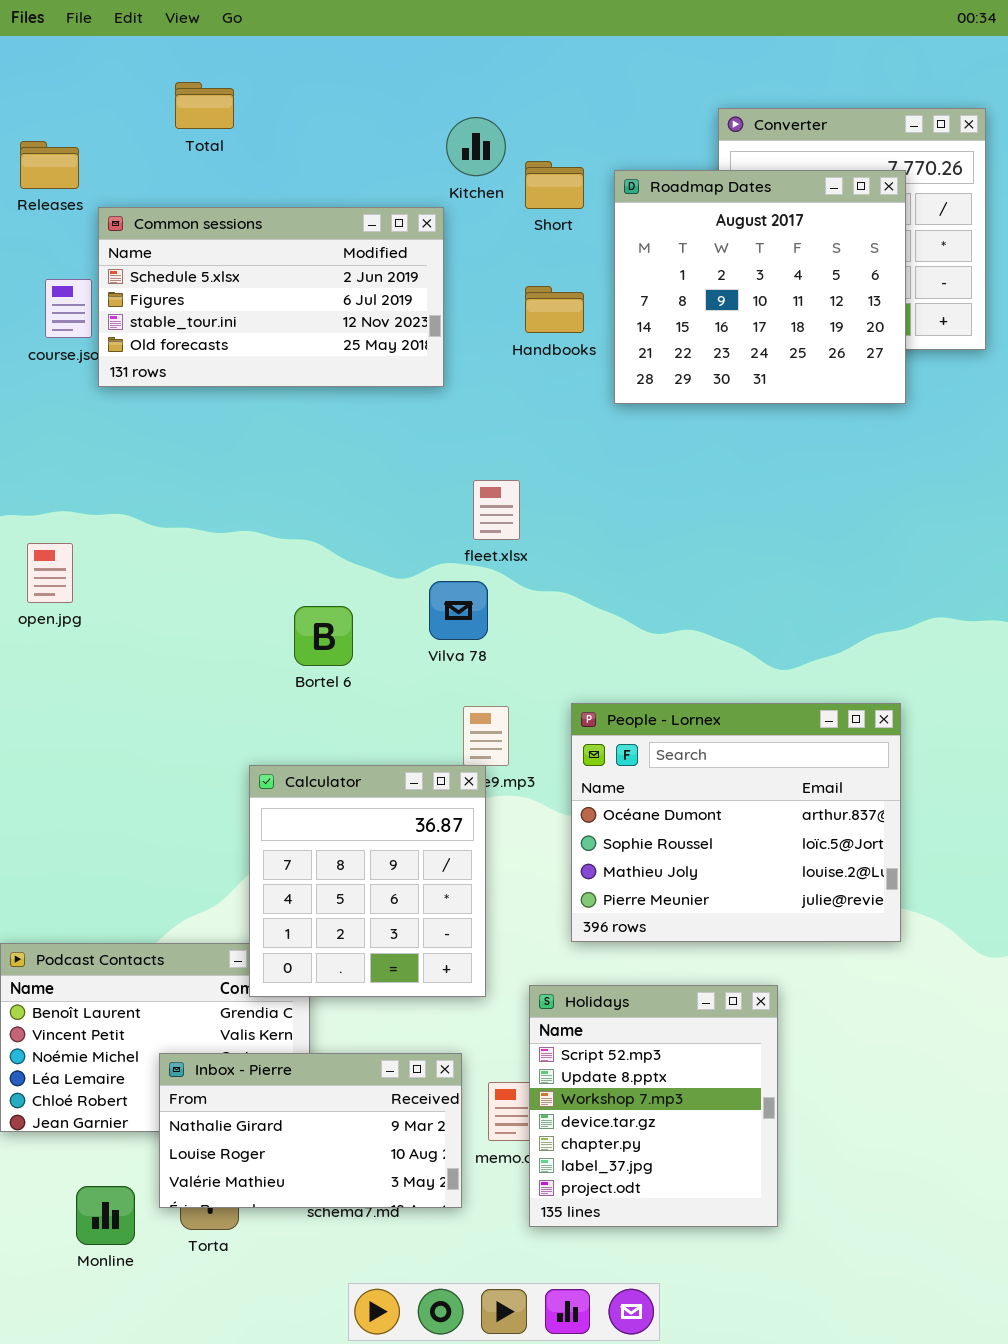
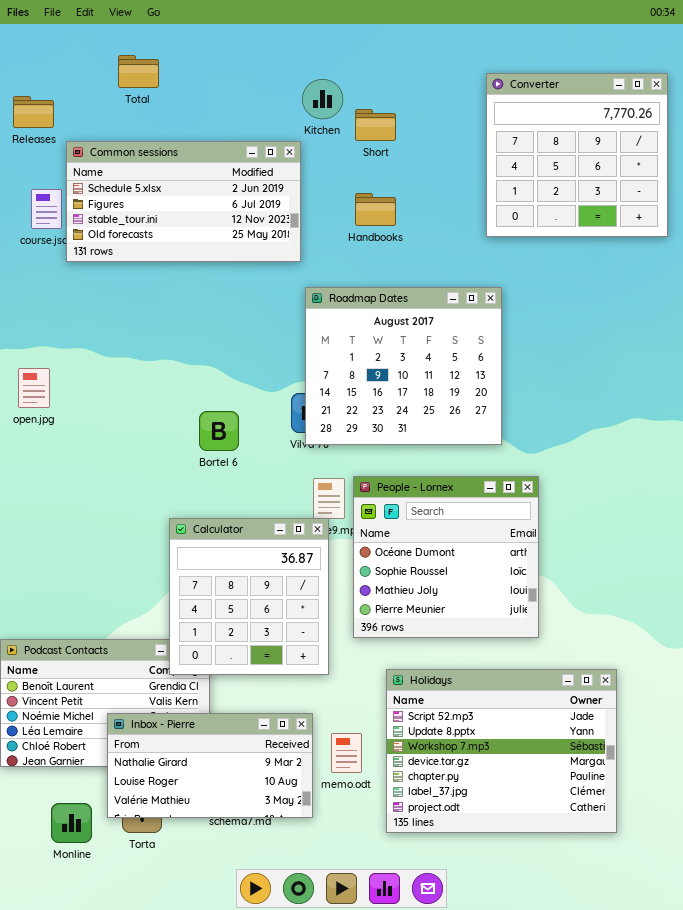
Roadmap Dates: [614,170,906,404] -> [305,287,502,445], moved
People - Lornex: [571,703,901,942] -> [353,476,539,638], moved, resized
Holidays: [529,985,778,1227] -> [386,669,617,833], moved, resized

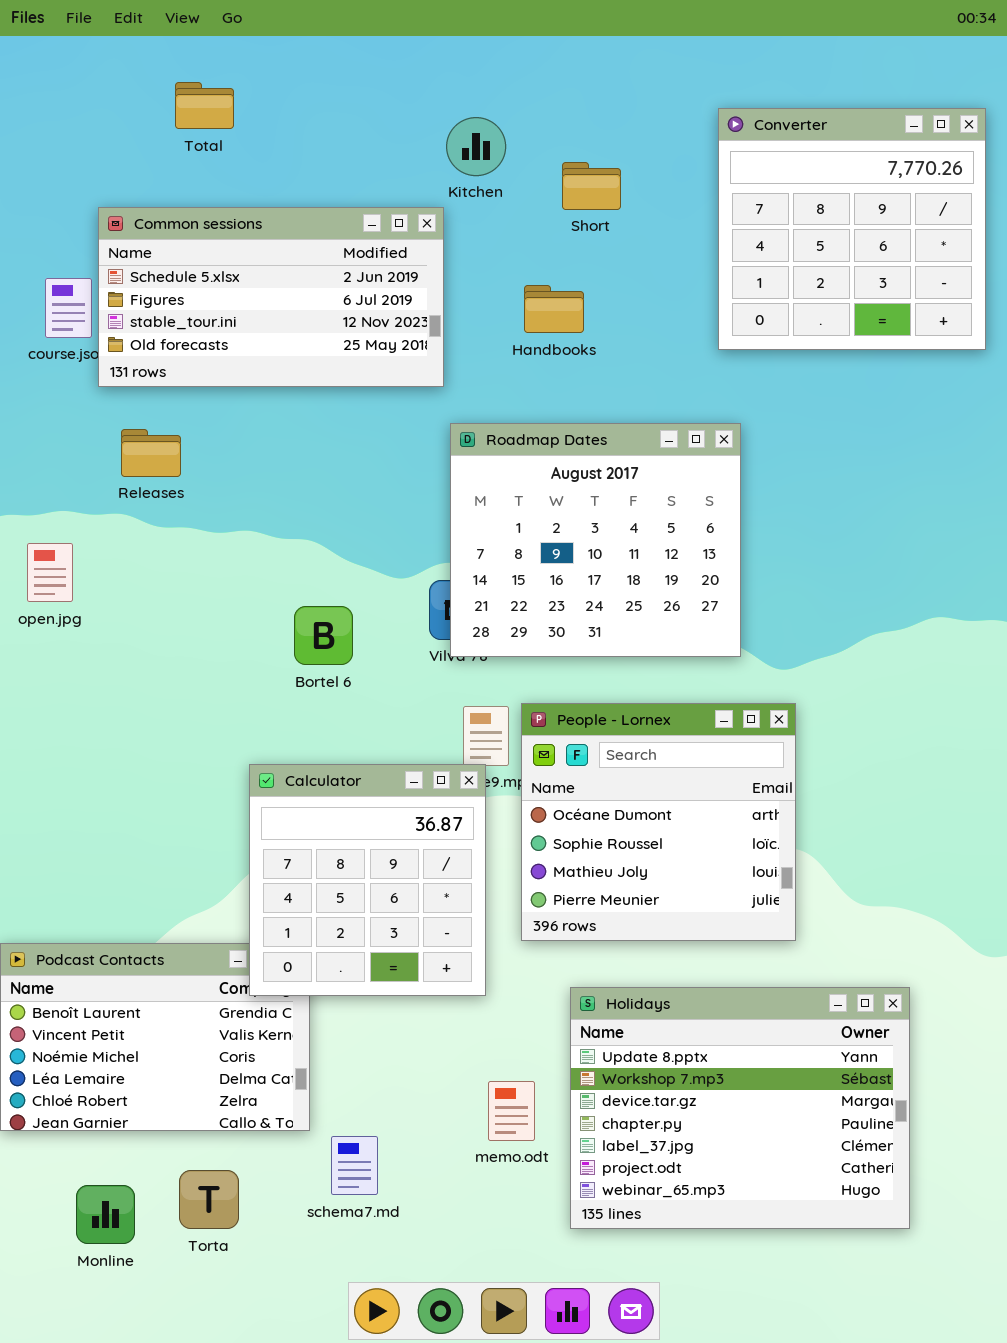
Releases: [13,96,54,128] -> [121,429,181,477], moved
Short: [355,109,396,141] -> [562,162,621,210], moved
Holidays: [386,669,617,833] -> [570,987,910,1229], scrolled down 1 row
Inbox - Pierre: [107,713,313,818] -> none, closed

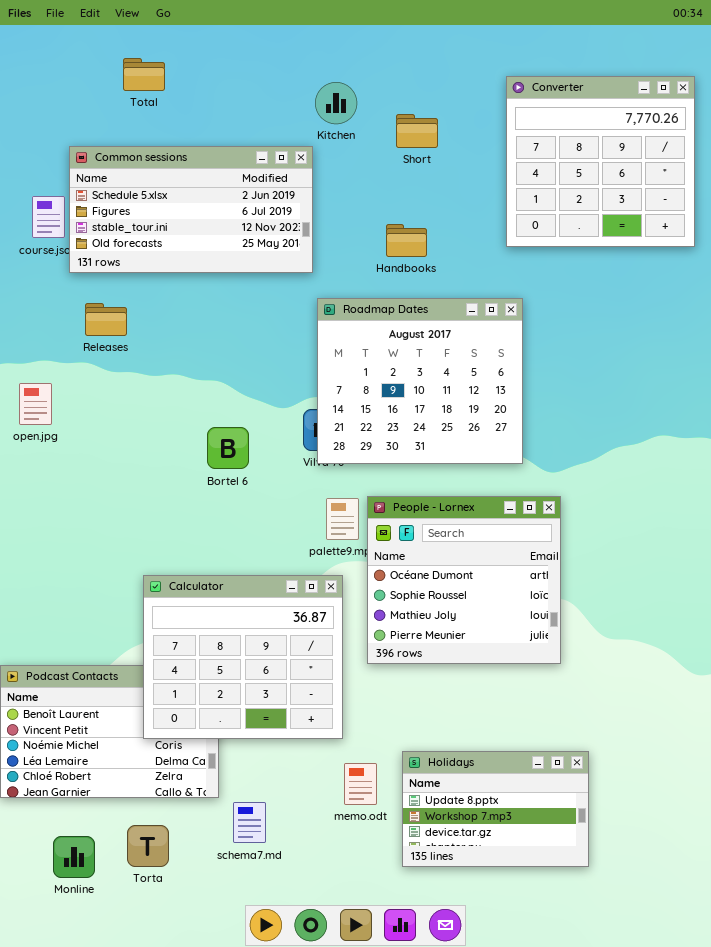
Handbooks: [524,285,584,333] -> [386,224,427,257], moved
Calculator: [249,764,486,996] -> [143,575,343,739], moved, resized
Holidays: [570,987,910,1229] -> [402,751,589,867], resized

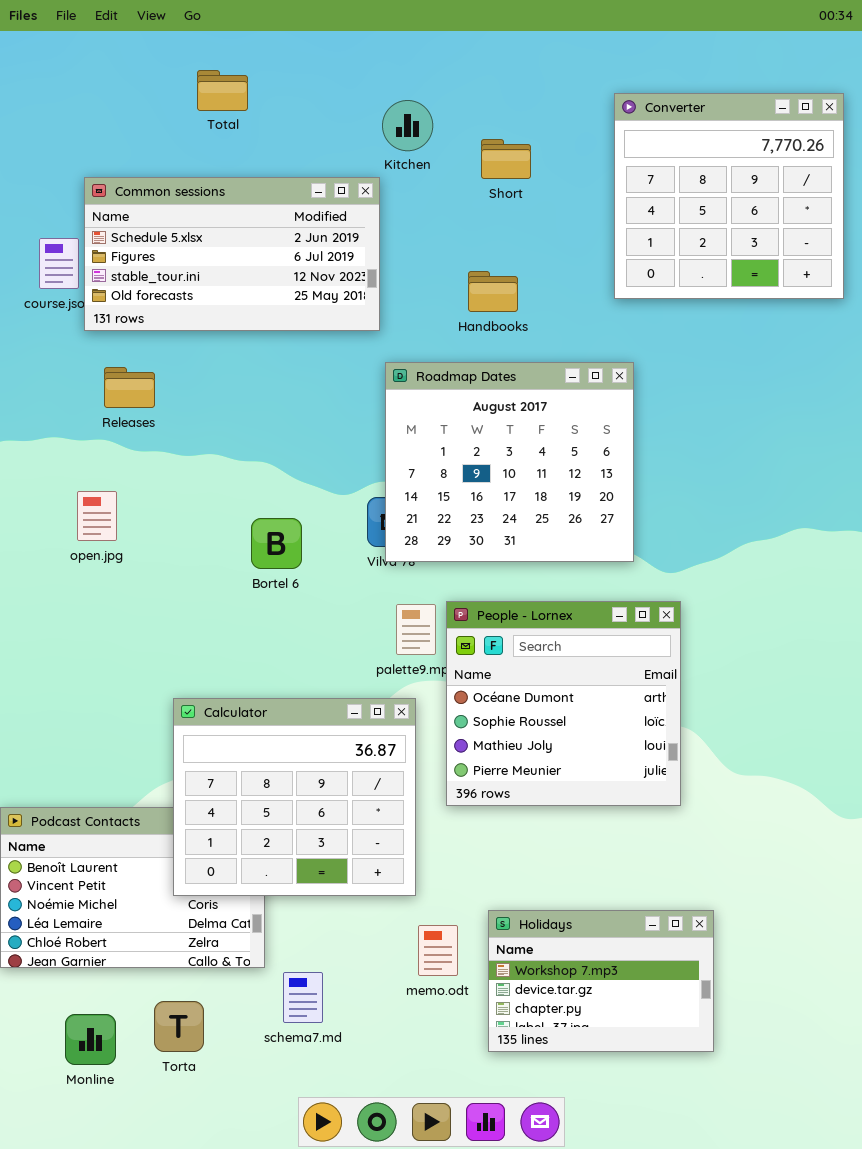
Total: [123,58,165,91] -> [197,70,248,111], moved
open.jpg: [19,383,52,425] -> [77,491,117,541], moved
Holidays: [402,751,589,867] -> [488,910,714,1052], scrolled down 1 row

